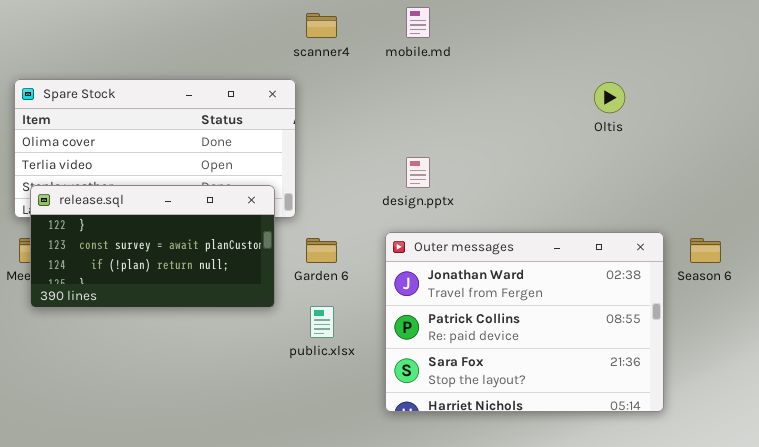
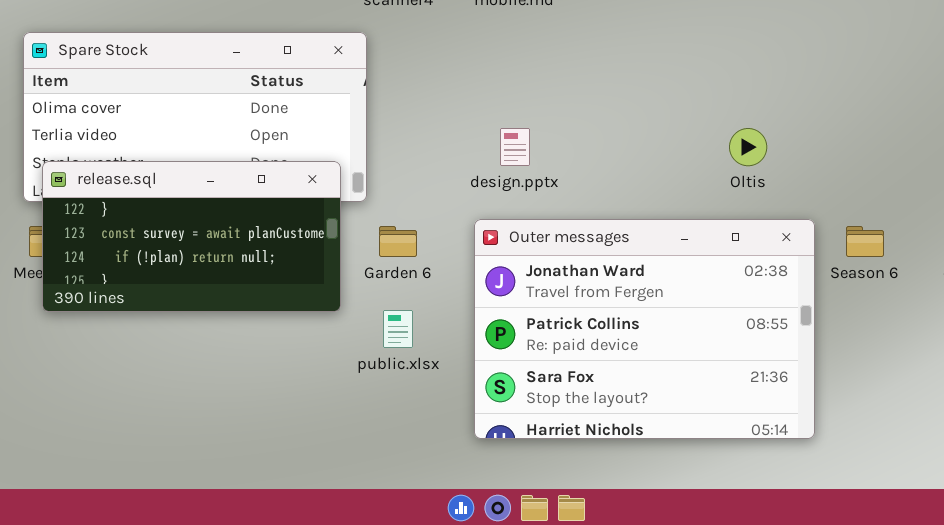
Oltis: [594,82,625,113] -> [729,128,767,166], moved

